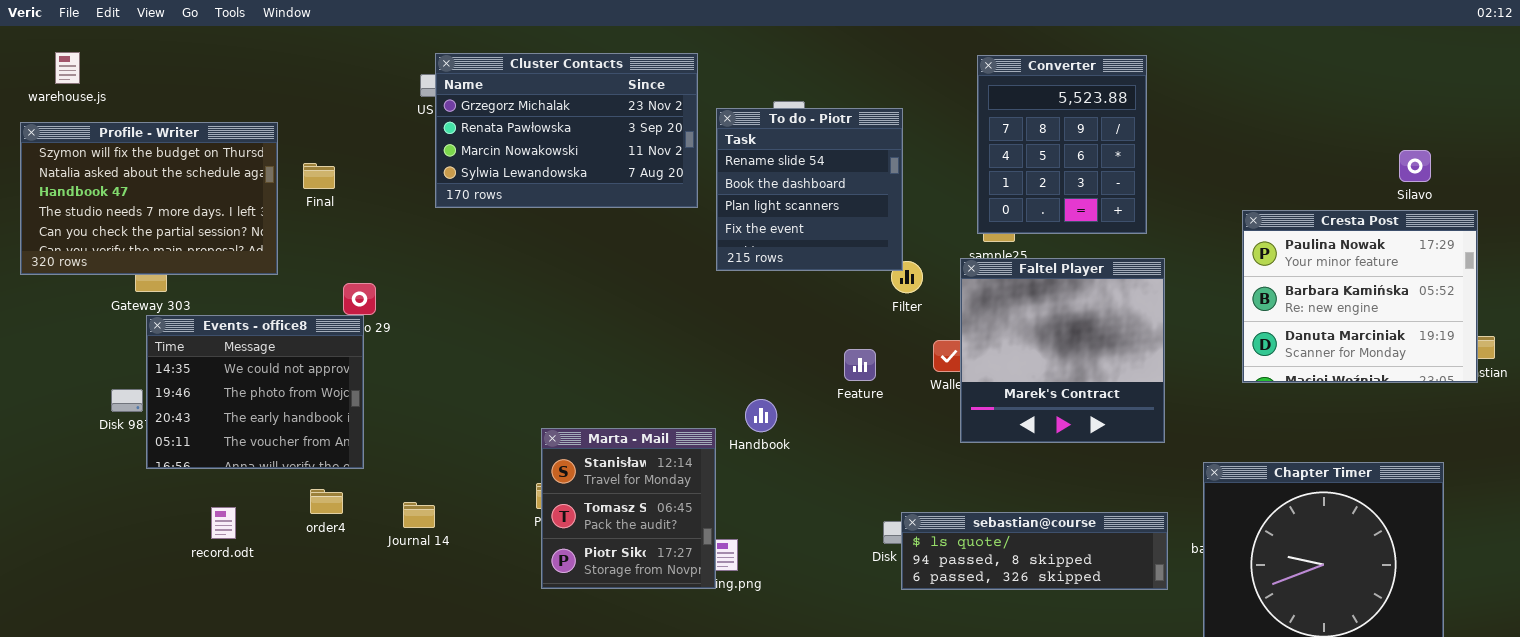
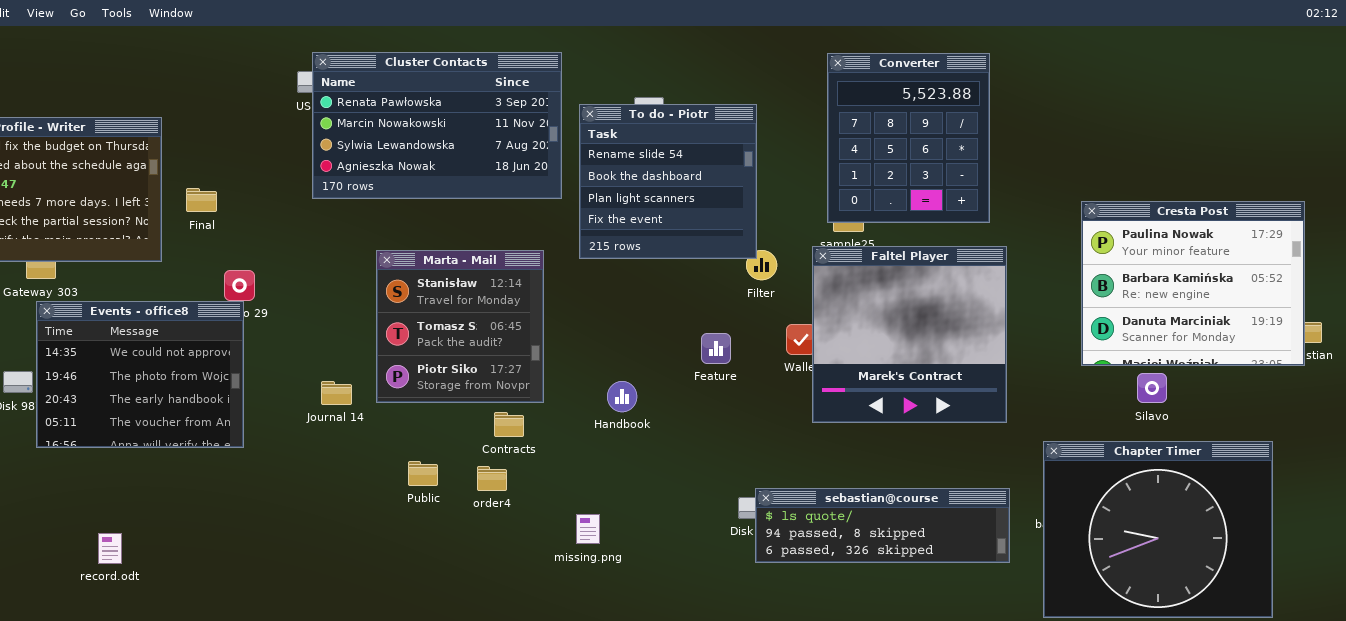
Cluster Contacts: [435,53,698,208] -> [312,52,562,199], scrolled down 1 row
Silavo: [1399,150,1431,182] -> [1137,373,1167,403], moved
Final: [303,163,335,189] -> [186,188,217,212], moved
Marta - Mail: [541,428,716,589] -> [376,250,544,403], moved
order4: [310,489,343,514] -> [477,466,507,491], moved
Journal 14: [403,502,435,528] -> [321,381,352,405], moved
record.odt: [211,507,236,539] -> [98,533,122,564], moved

